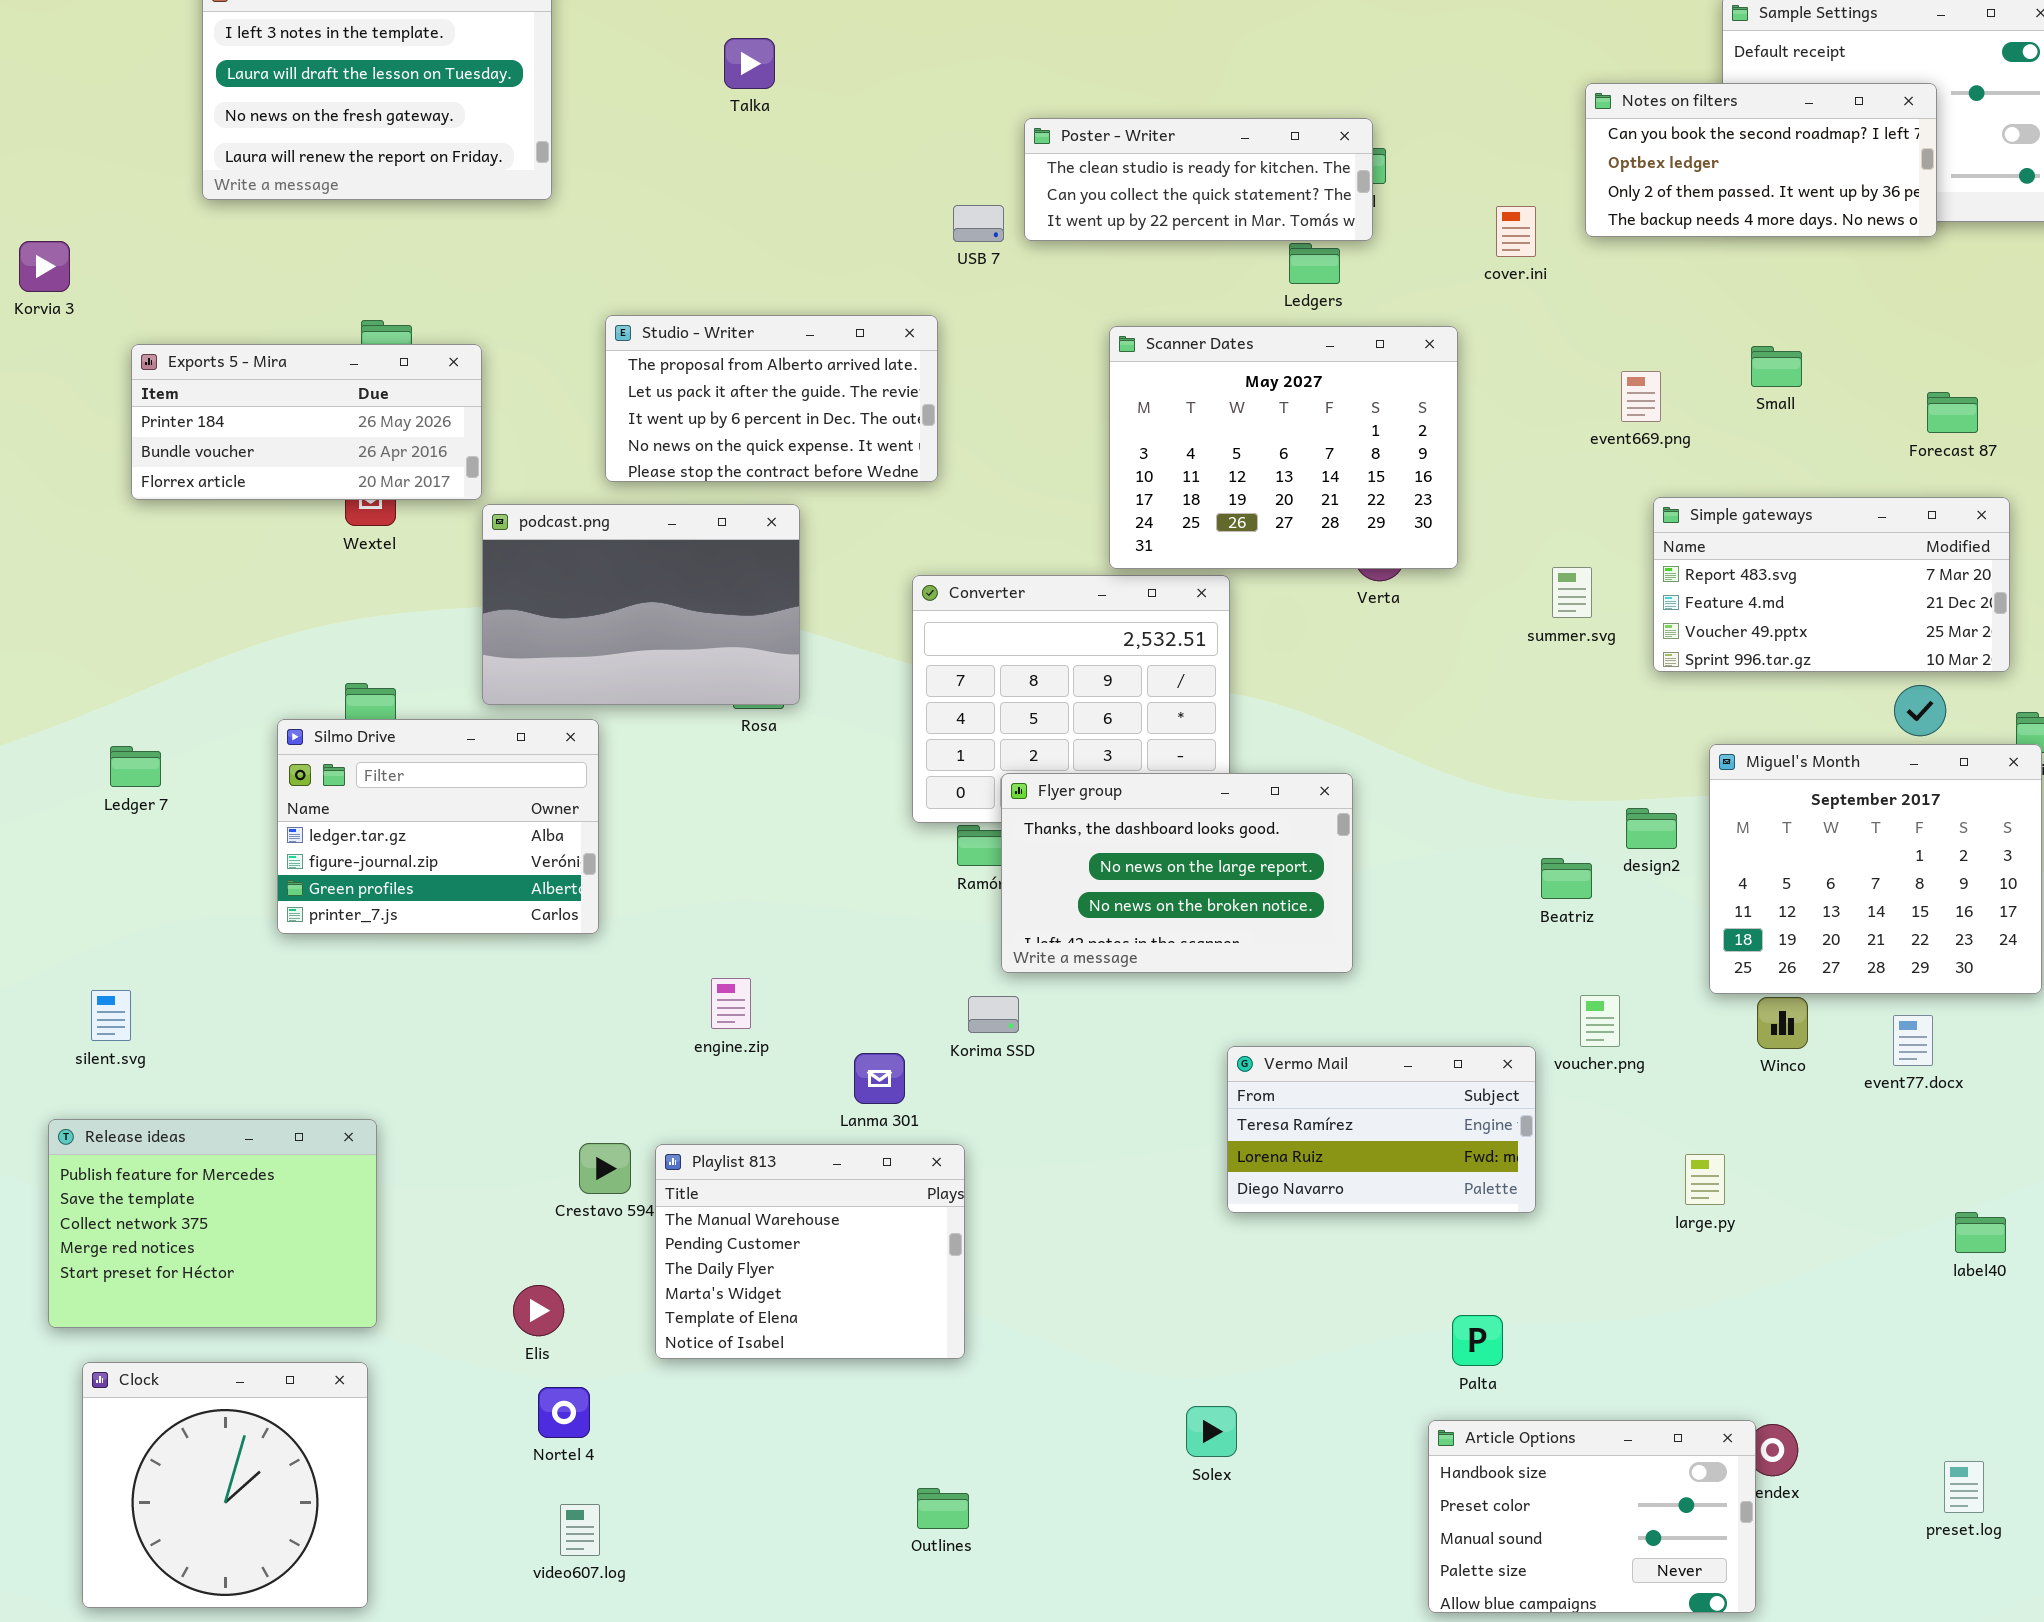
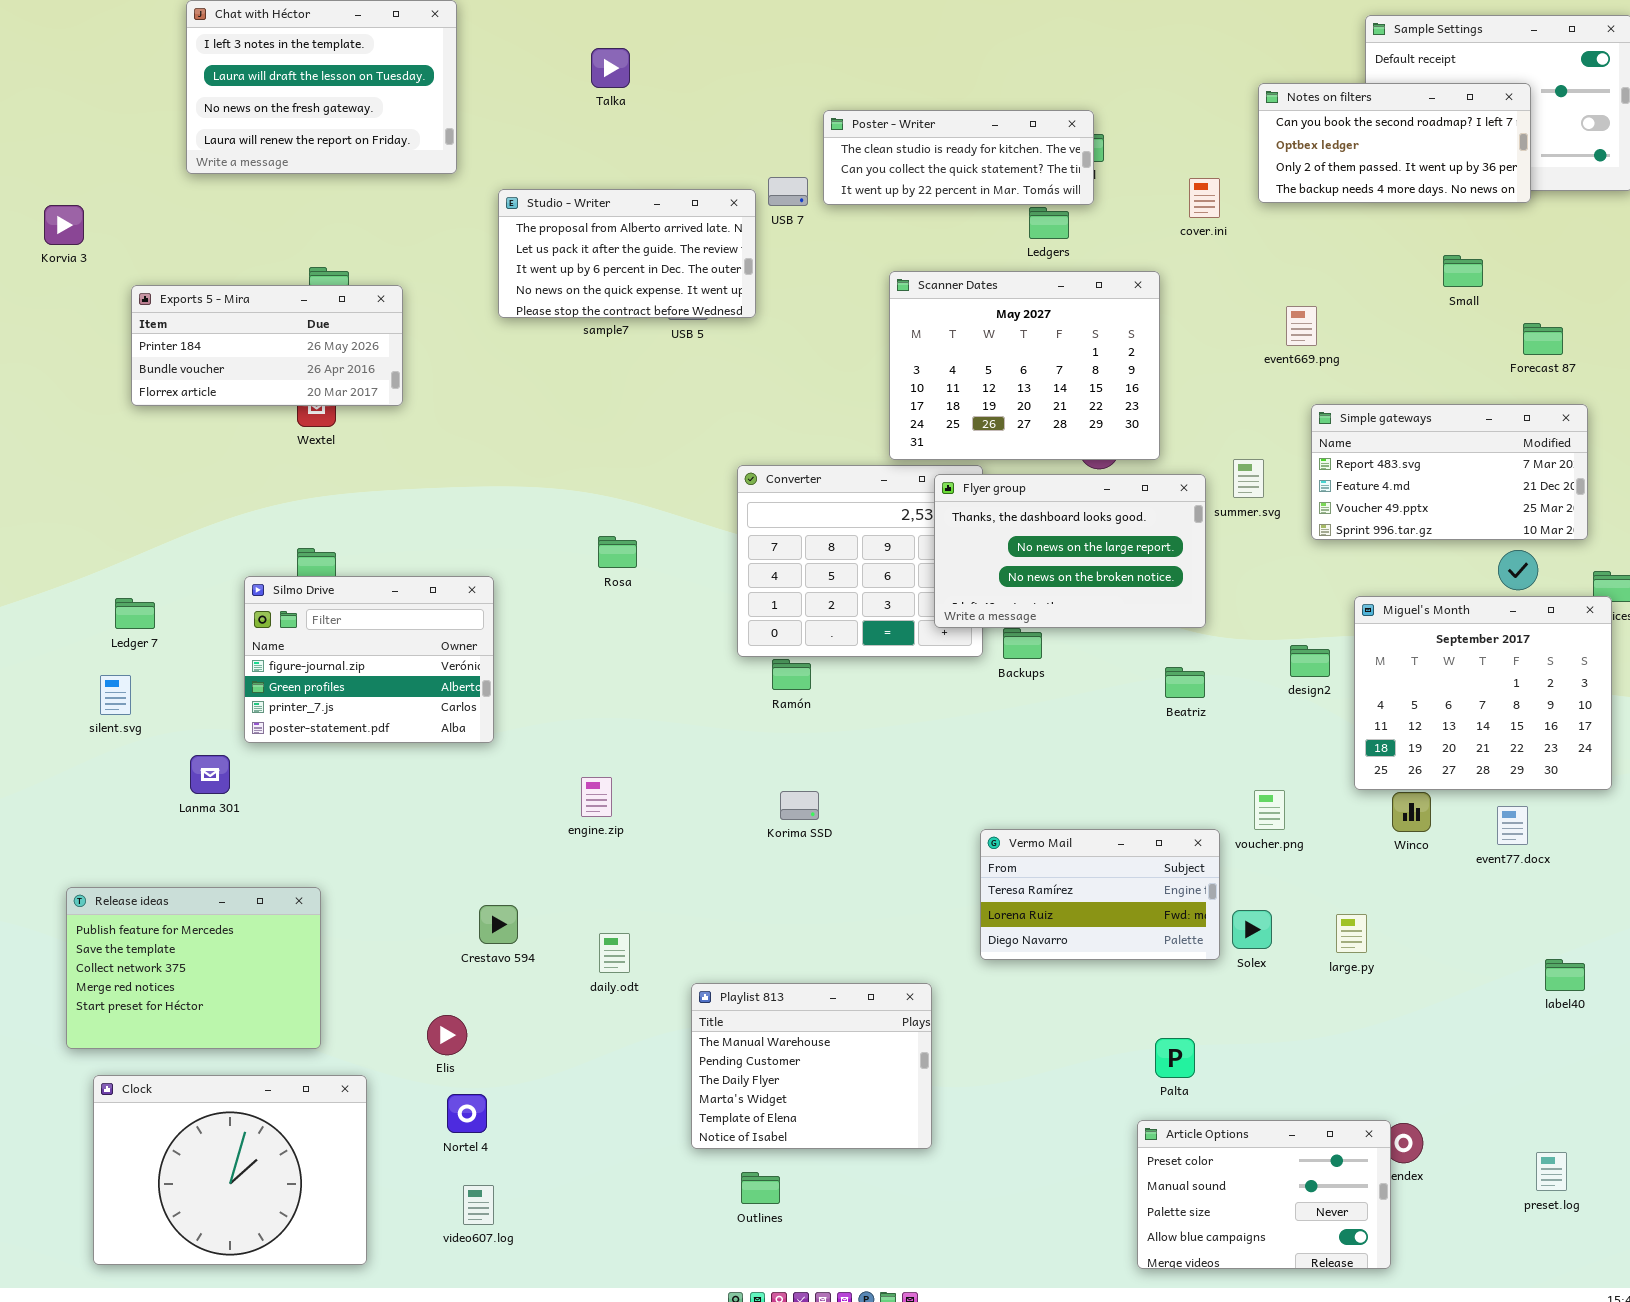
Studio - Writer: [605,315,938,482] -> [498,189,756,318], moved
Small: [1751,346,1802,387] -> [1443,255,1483,287], moved
podcast.png: [482,504,800,705] -> none, closed
Silmo Drive: [277,719,599,934] -> [244,576,494,743], scrolled down 1 row
Flyer group: [1001,773,1353,973] -> [934,474,1206,628], moved
Beatriz: [1541,858,1592,899] -> [1165,667,1205,698], moved
silent.svg: [91,990,131,1041] -> [100,675,131,715], moved
Lanma 301: [854,1053,905,1104] -> [190,755,230,794], moved
Playlist 813: [655,1144,965,1359] -> [691,983,932,1149], moved
Clock: [82,1362,368,1608] -> [93,1075,367,1265], resized
Solex: [1186,1406,1237,1457] -> [1232,910,1272,949], moved
Article Options: [1428,1420,1756,1613] -> [1137,1120,1391,1269], scrolled down 1 row

